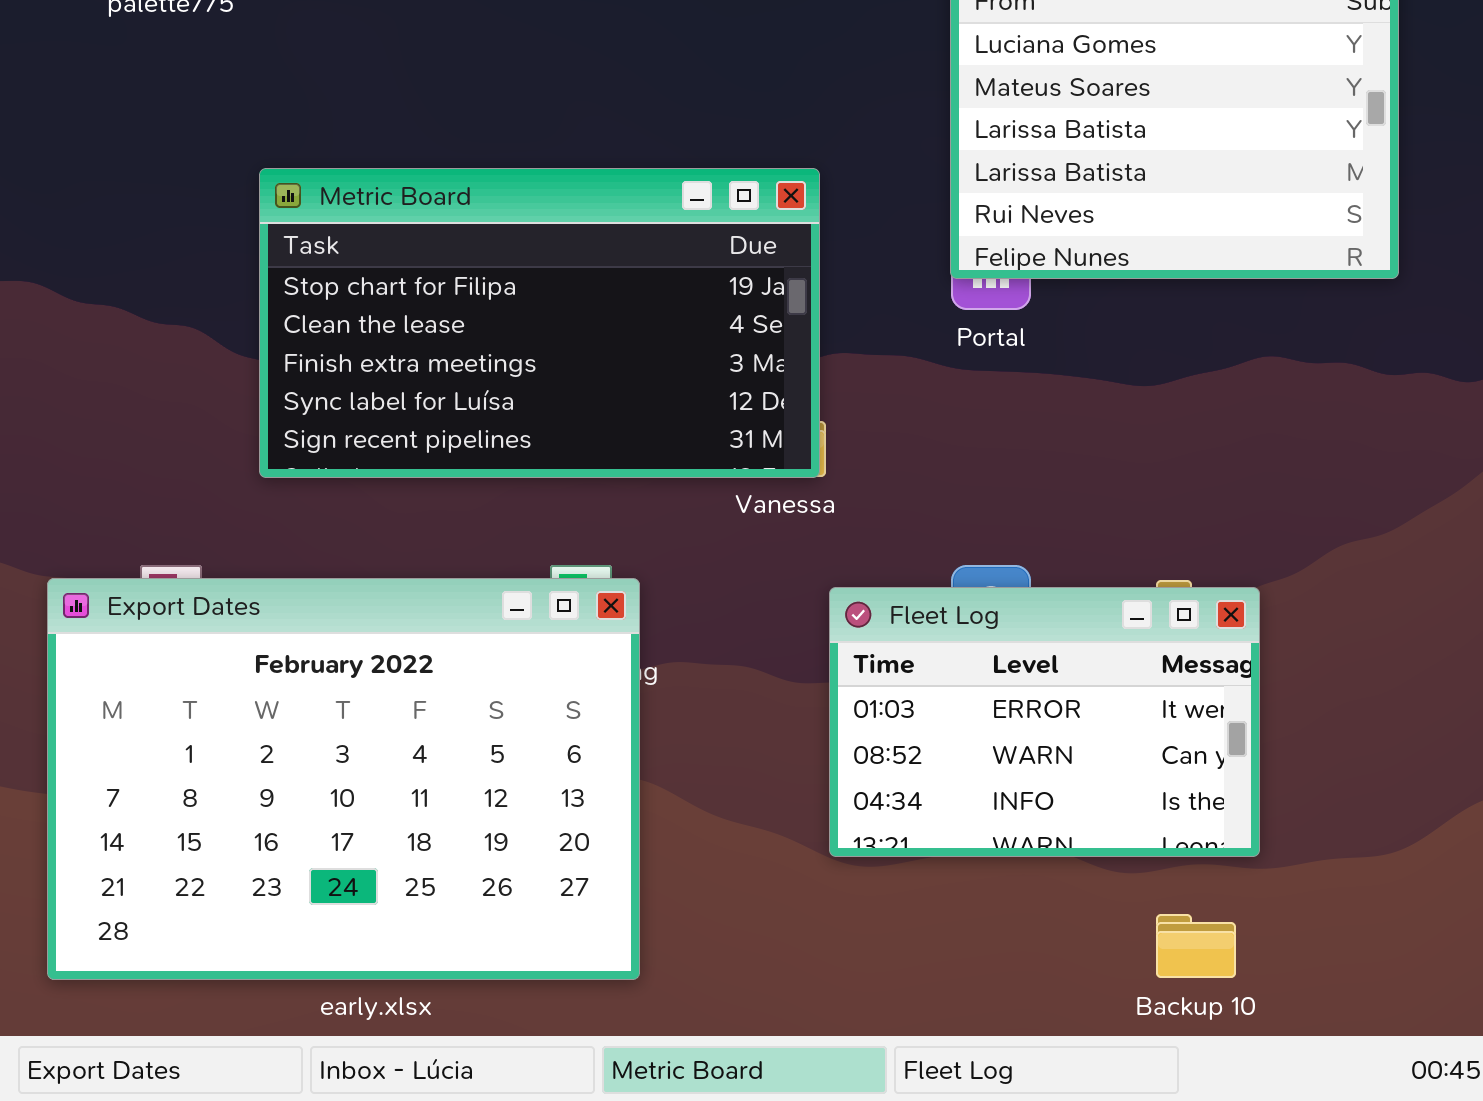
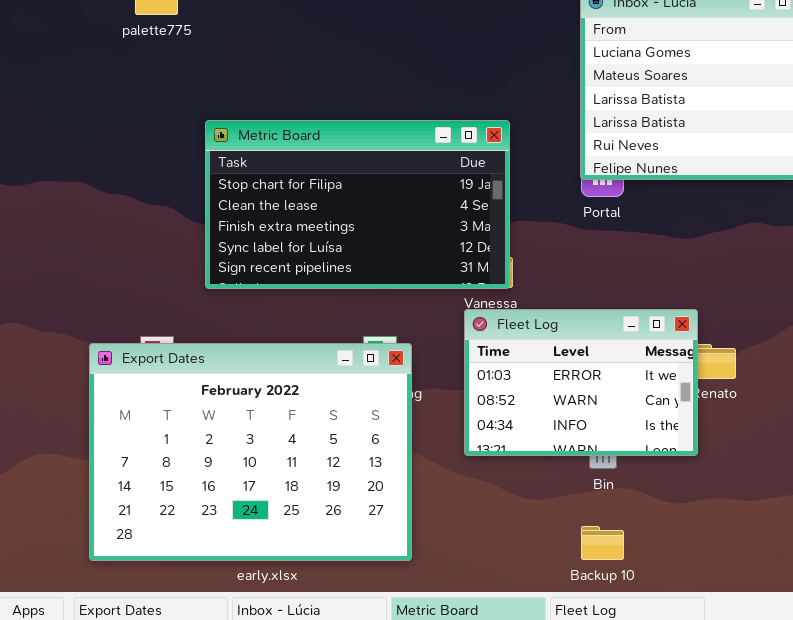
Fleet Log: [829,587,1260,857] -> [464,309,698,456], moved
Backup 10: [1156,914,1236,978] -> [581,526,624,560], moved

